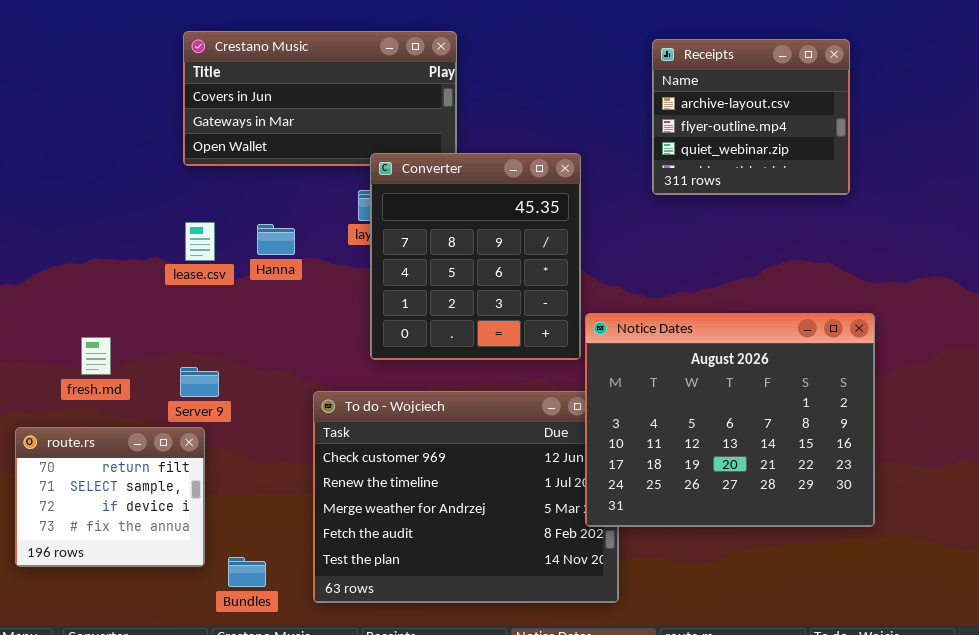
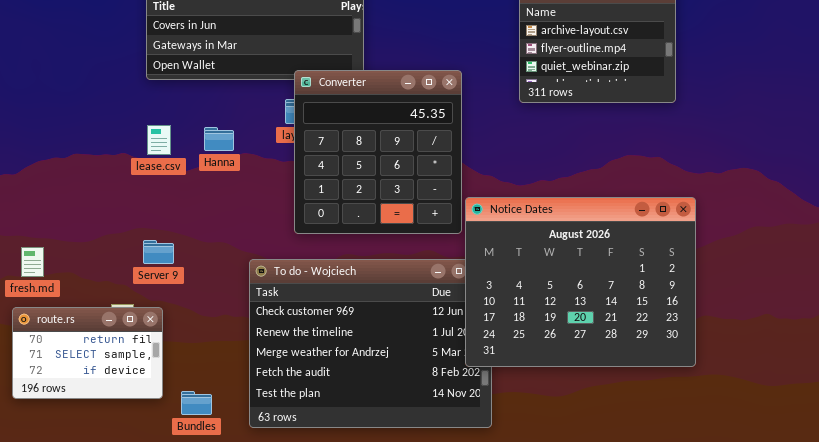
fresh.md: [81,337,111,375] -> [21,247,44,277], moved
route.rs: [15,427,205,567] -> [12,307,163,399], resized

